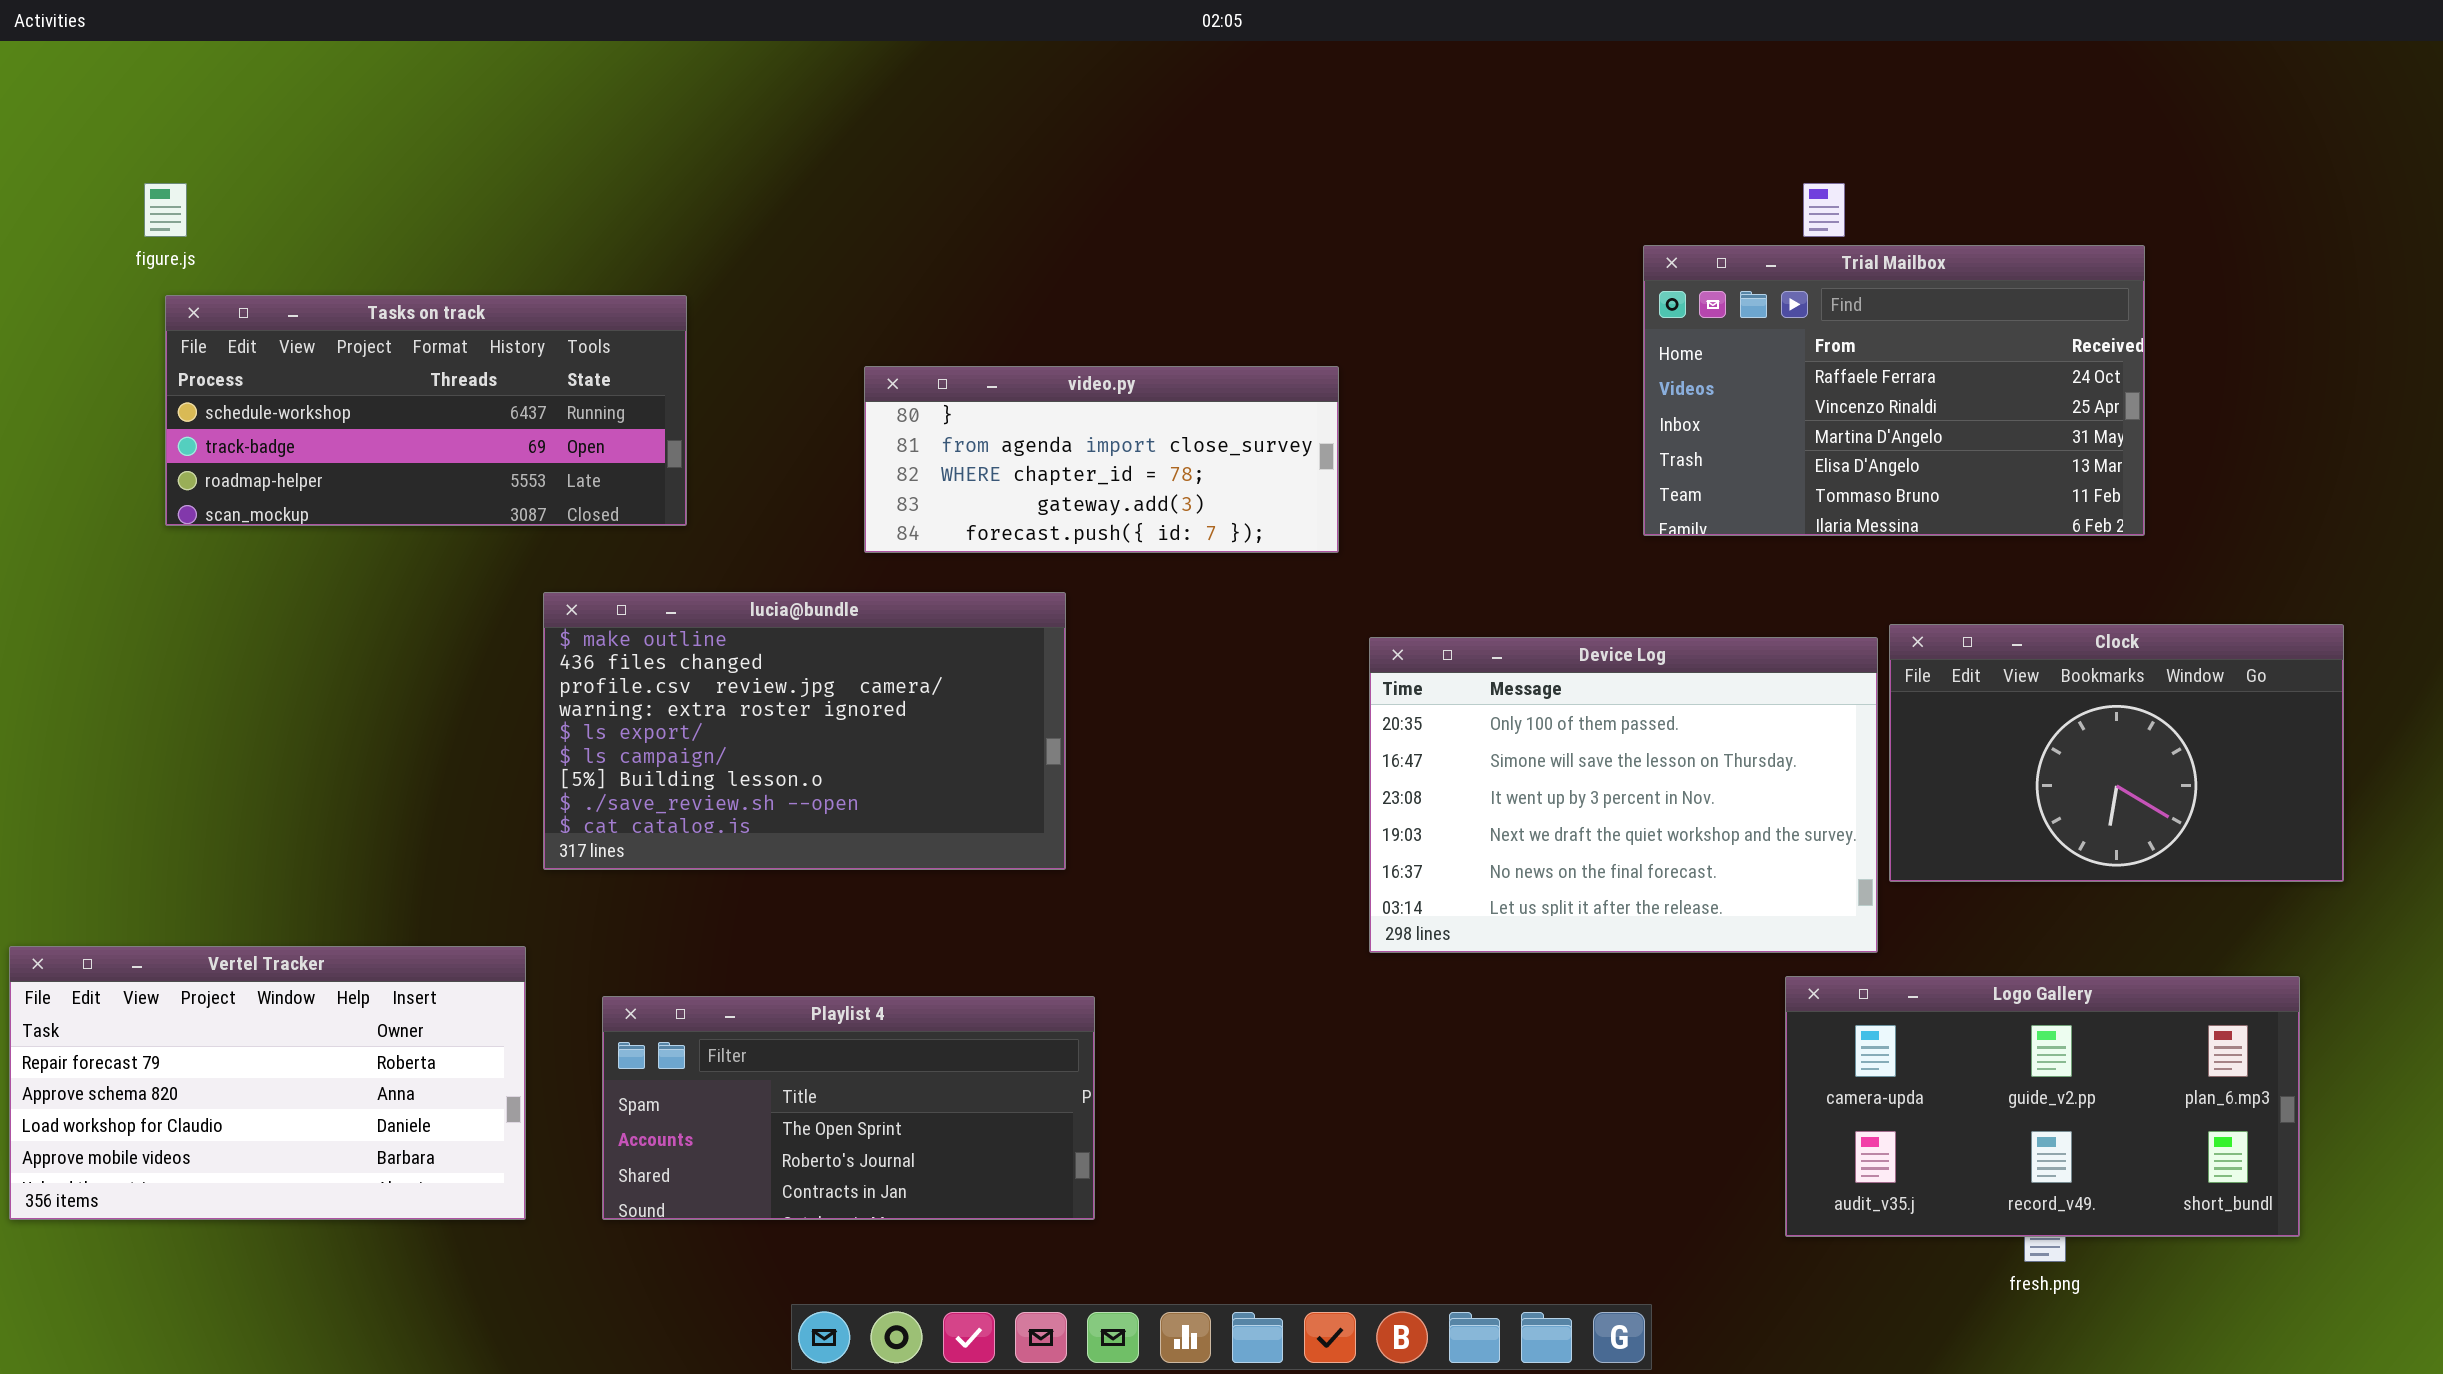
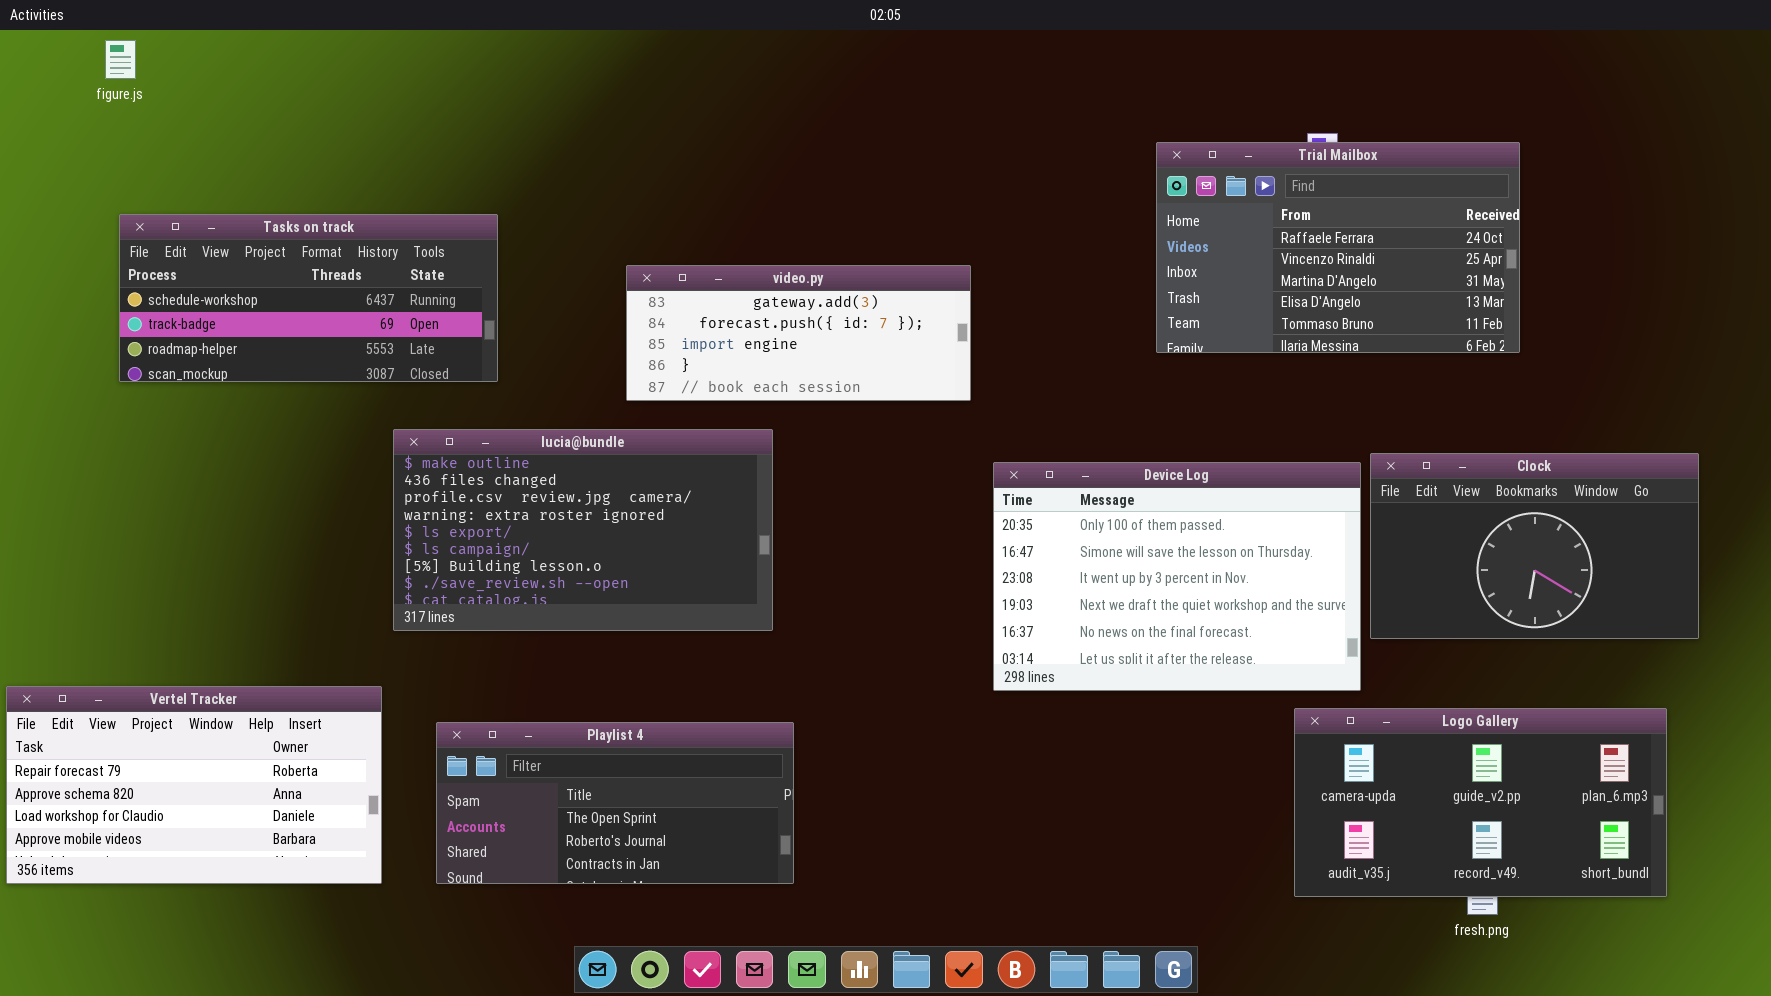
figure.js: [144,183,187,237] -> [105,40,136,79], moved
Trial Mailbox: [1643,245,2145,536] -> [1156,142,1520,353], moved
video.py: [864,366,1339,553] -> [626,265,971,401], scrolled down 3 rows

